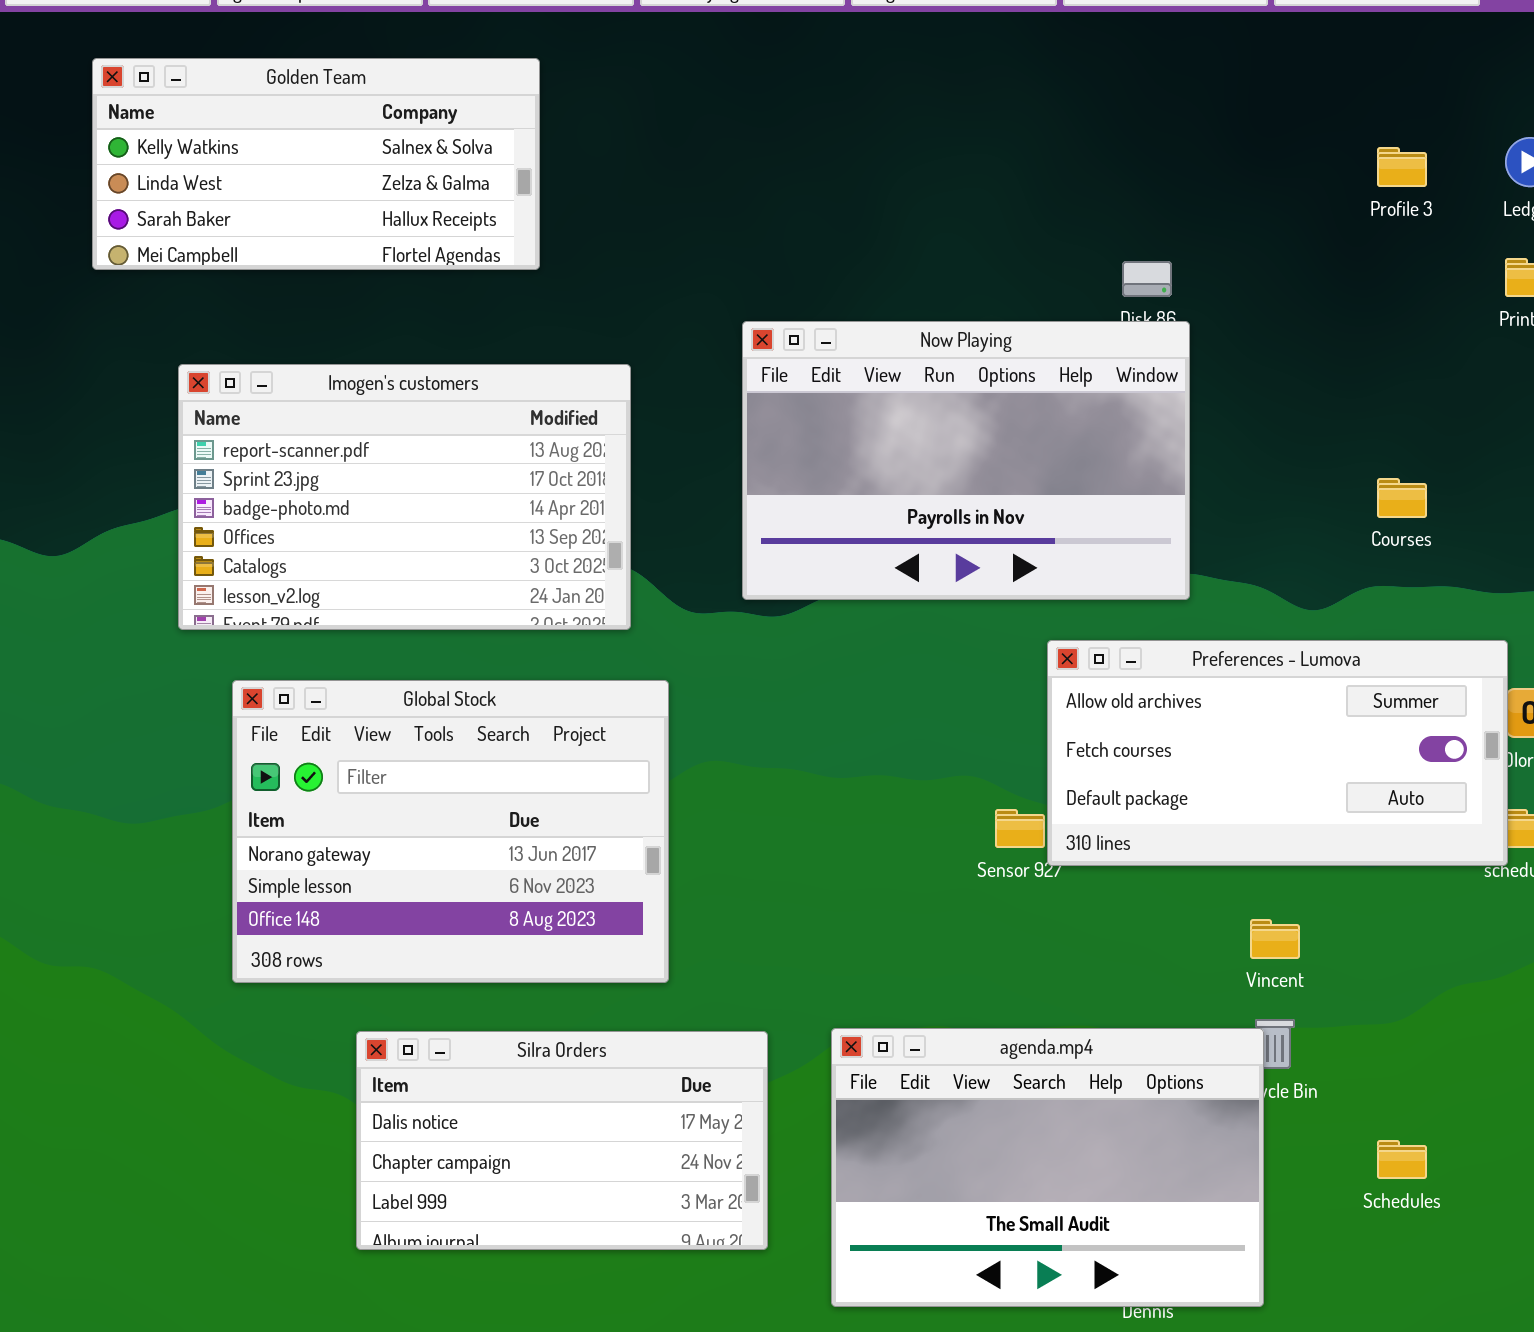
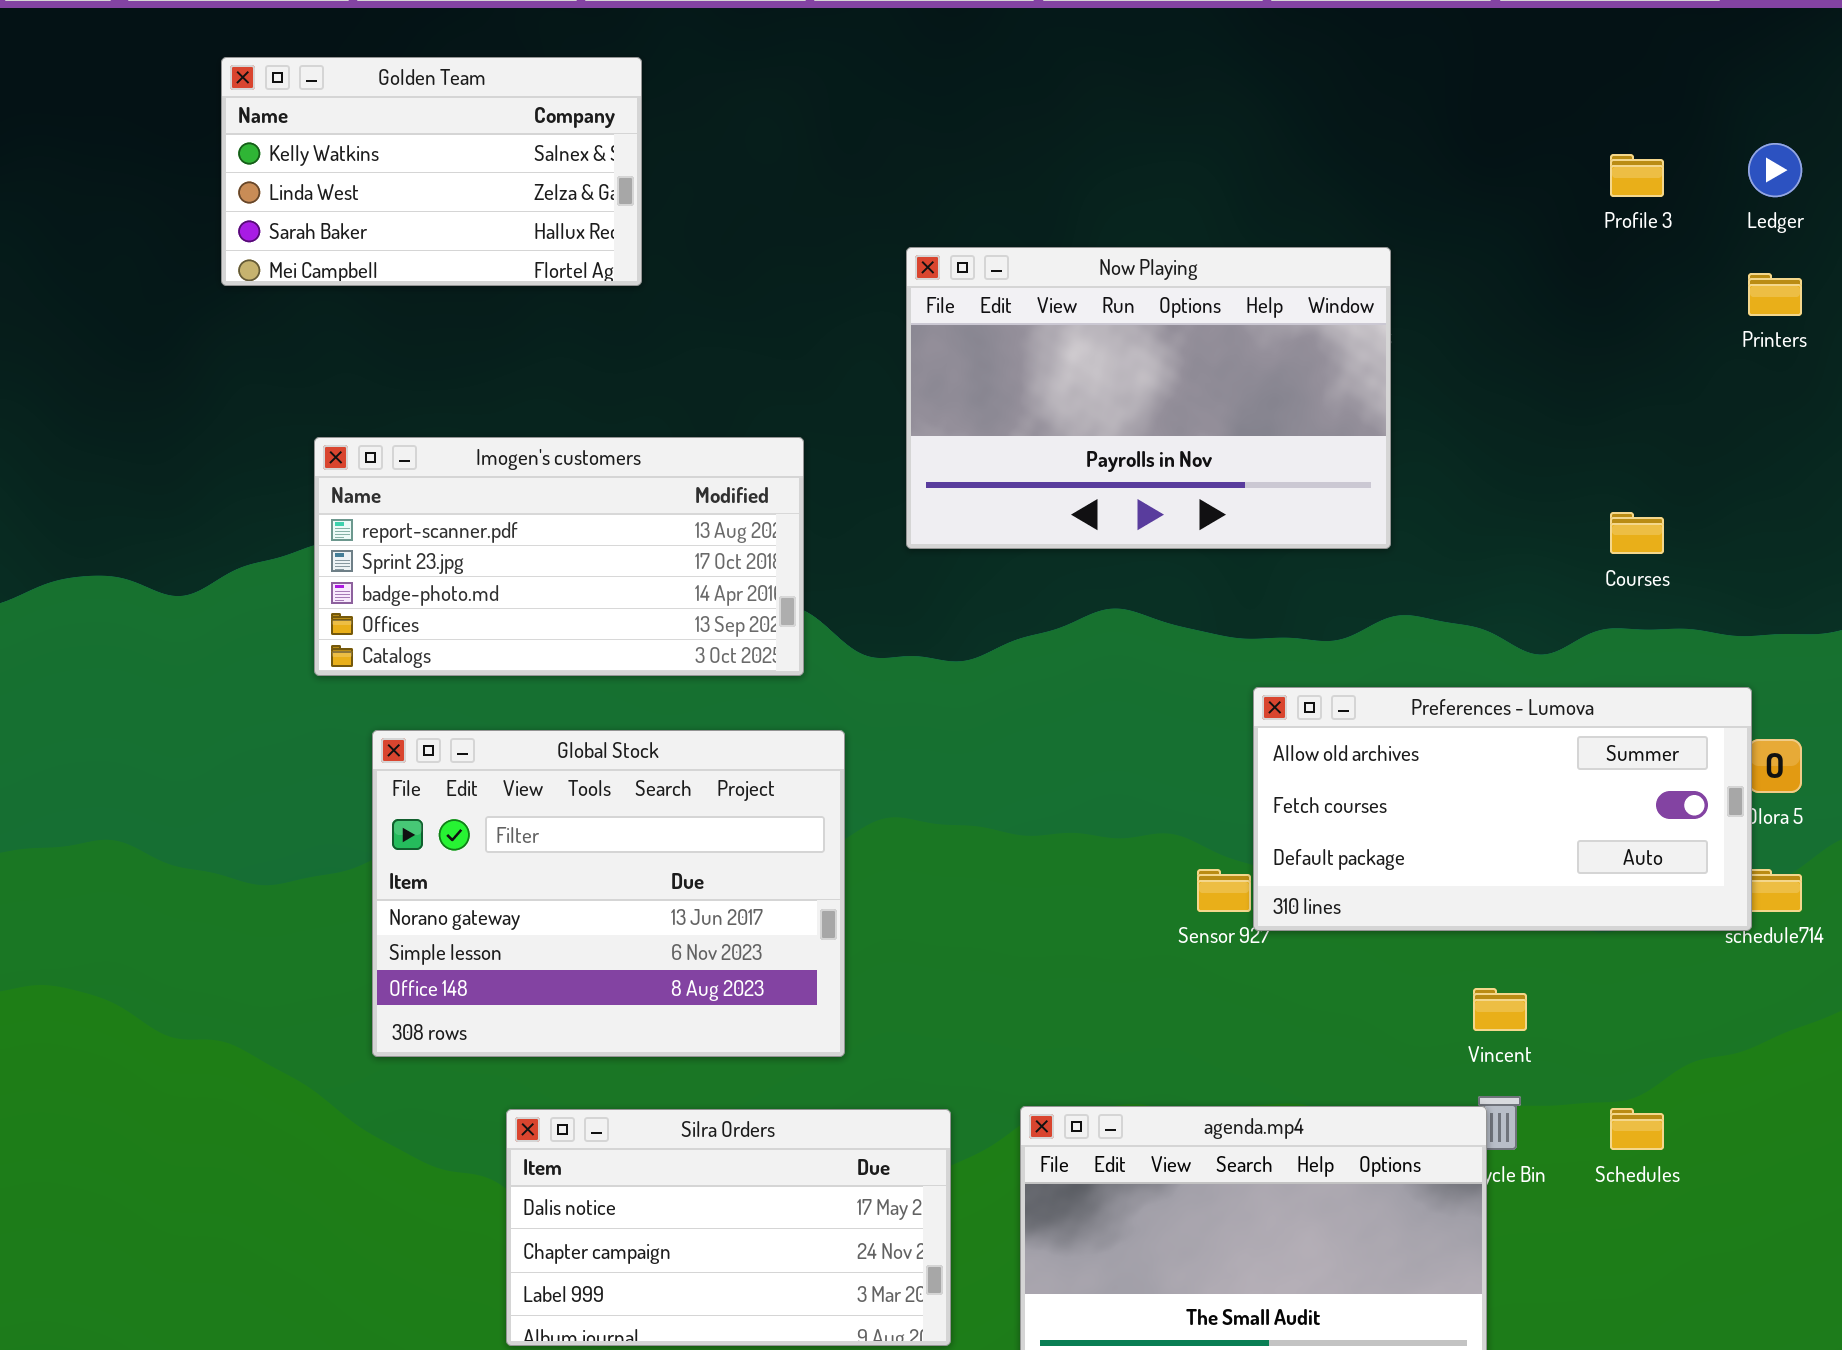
Golden Team: [92,58,540,270] -> [221,57,642,286], resized
Now Playing: [742,321,1190,600] -> [906,247,1391,549], moved
Imogen's customers: [178,364,631,630] -> [314,437,804,676], resized
Schedules: [1377,1140,1427,1179] -> [1610,1108,1664,1150], moved

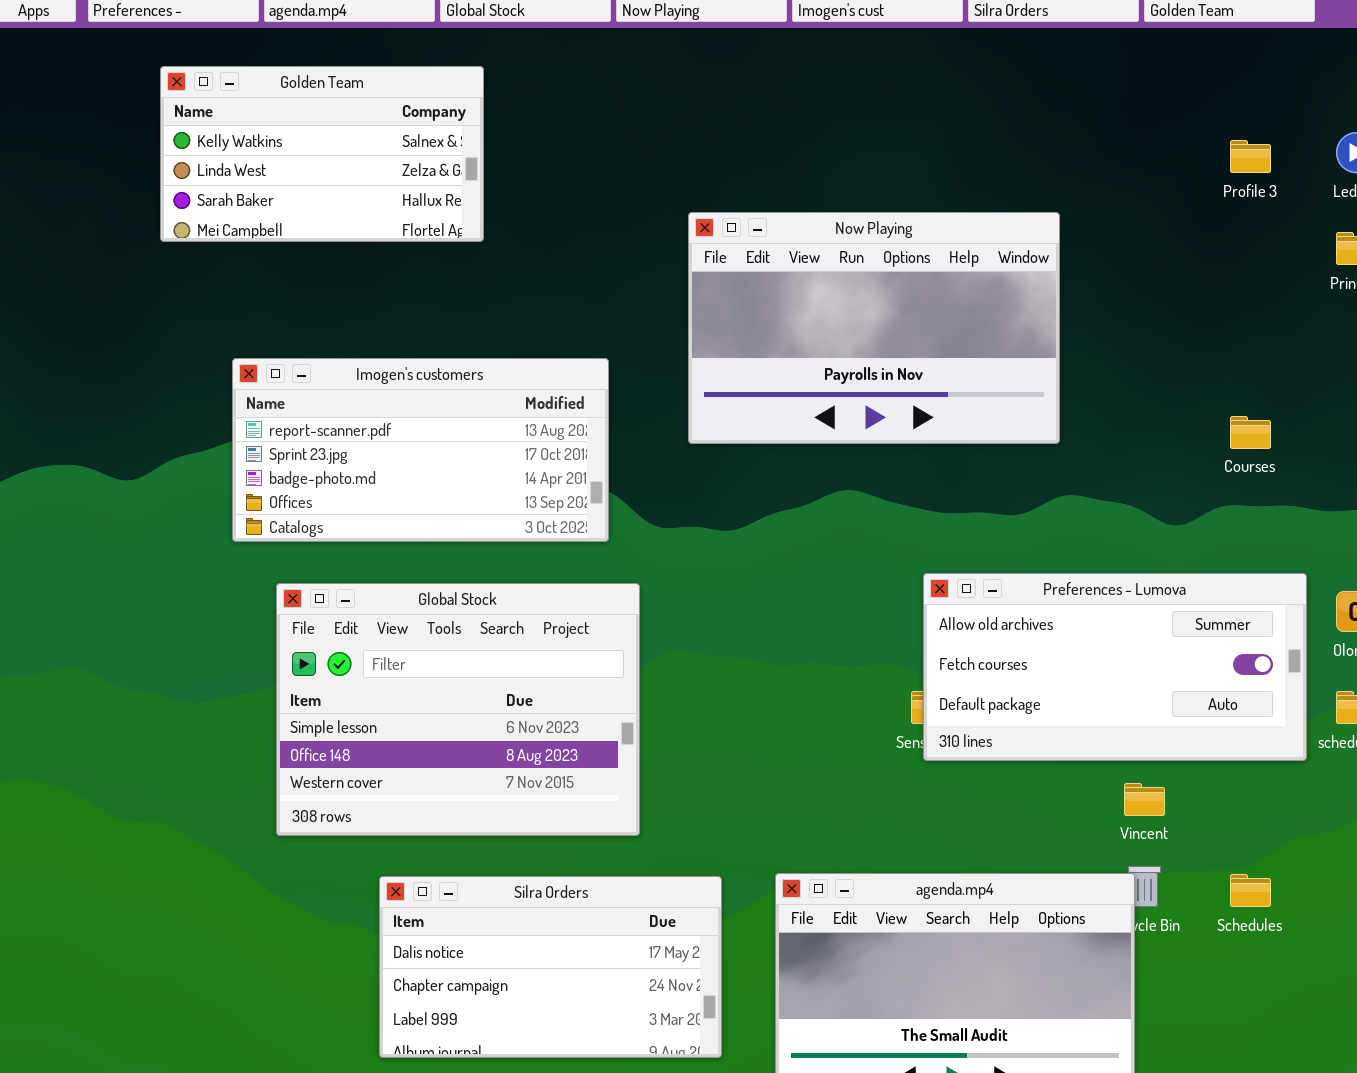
Preferences - Lumova: [1253,687,1752,931] -> [923,573,1307,761], moved
Global Stock: [372,730,845,1057] -> [276,583,640,836], scrolled down 1 row

